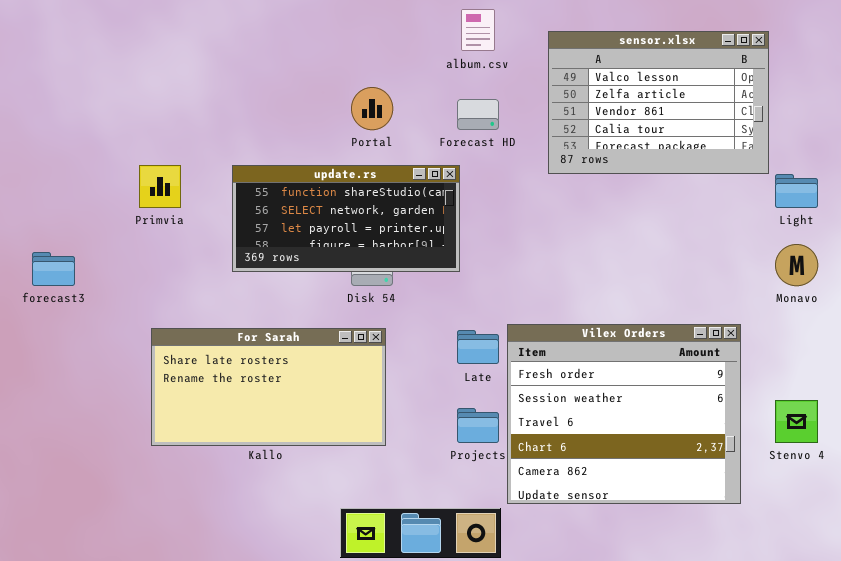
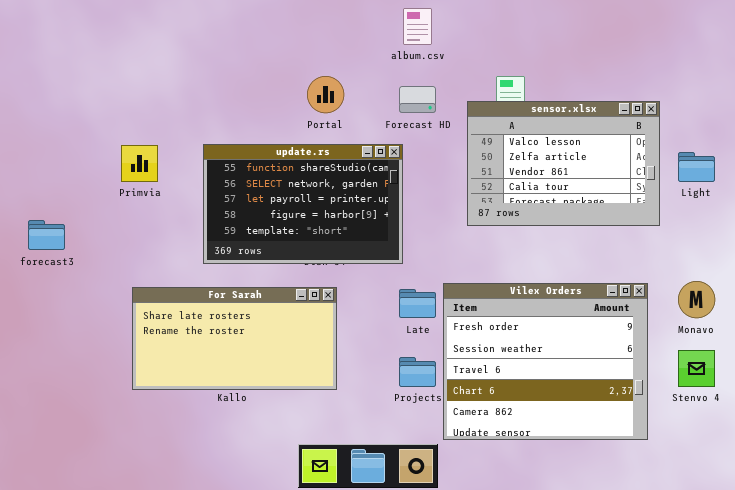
sensor.xlsx: [548,31,769,174] -> [467,101,660,226], moved
update.rs: [232,165,460,272] -> [203,144,403,264], resized
Monavo: [775,244,818,286] -> [678,281,715,318], moved

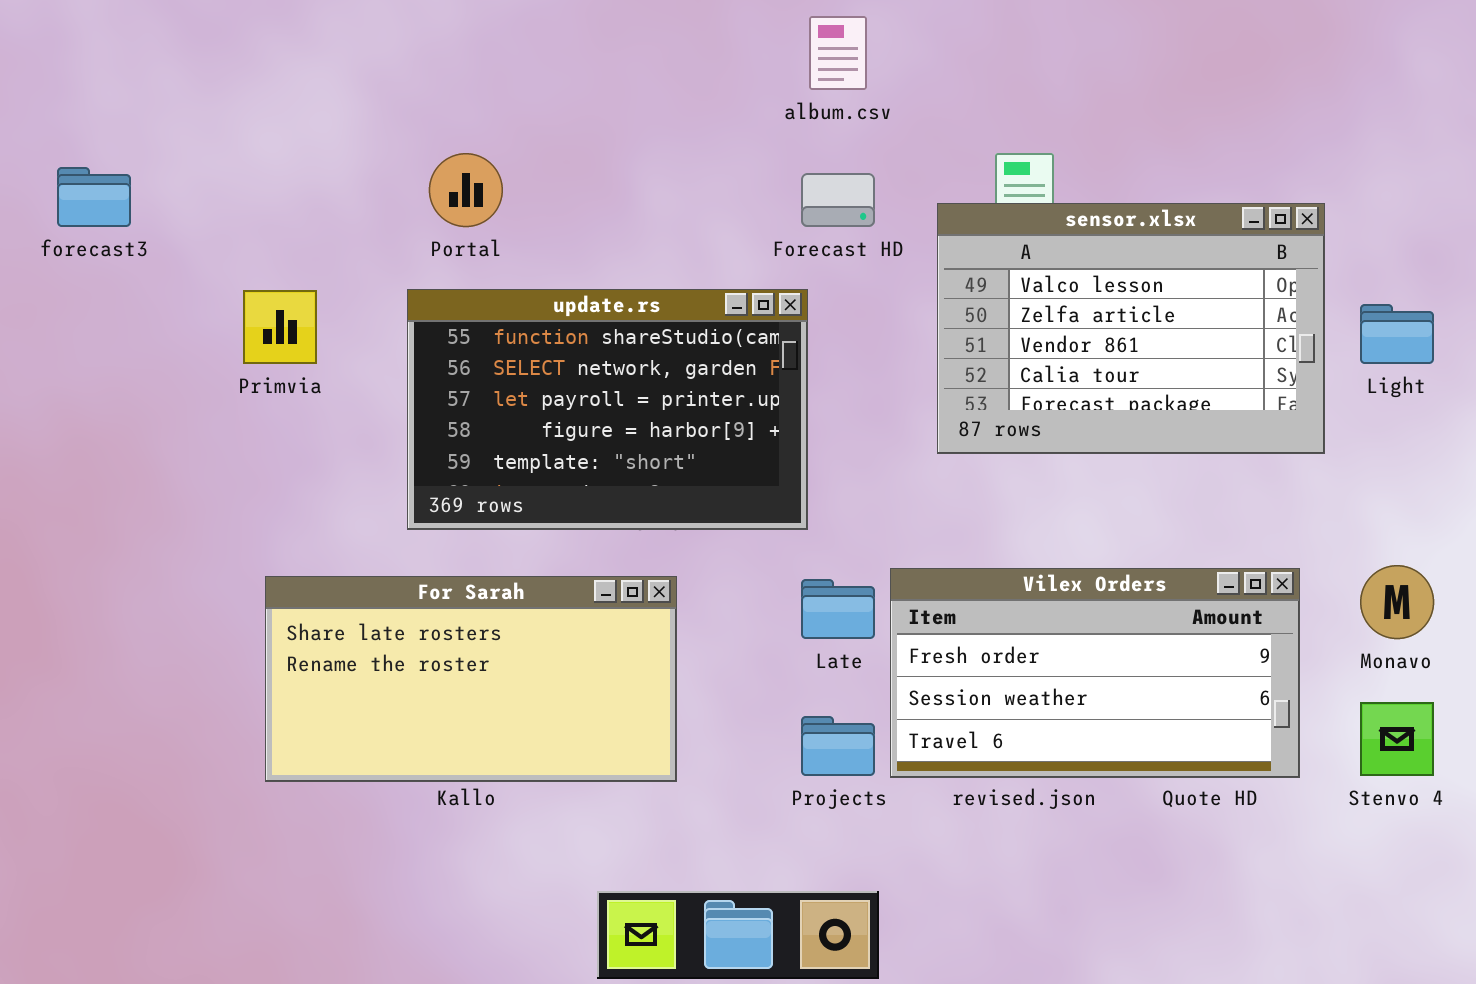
Portal: [307,76,344,113] -> [429,153,503,227], moved
forecast3: [28,220,65,250] -> [57,167,131,227], moved
Vilex Orders: [443,283,648,440] -> [890,568,1300,778], resized

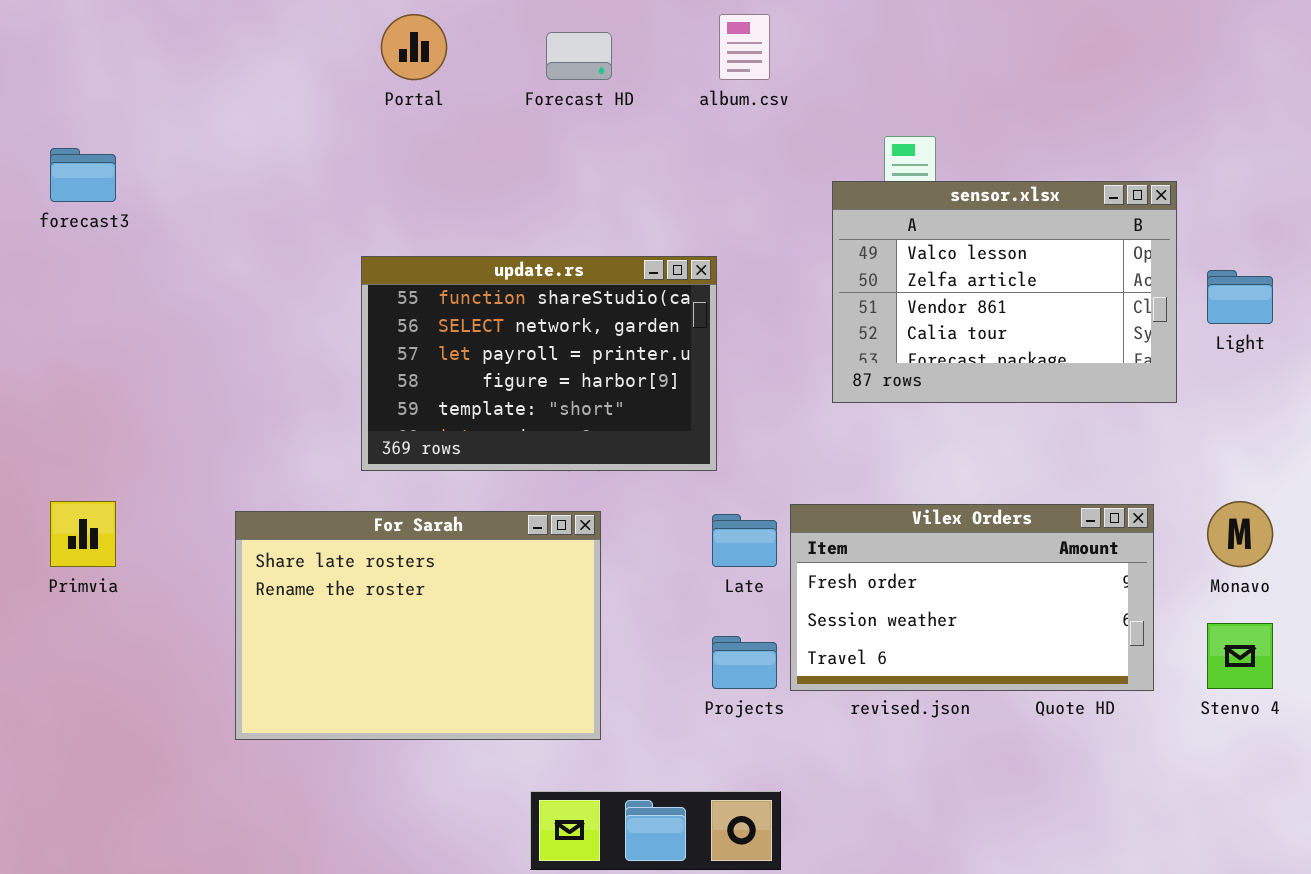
Portal: [429,153,503,227] -> [381,14,447,80], moved
Forecast HD: [801,173,875,227] -> [546,32,612,80], moved
Primvia: [243,290,317,364] -> [50,501,116,567], moved
For Sarah: [265,576,677,782] -> [235,511,601,740], resized

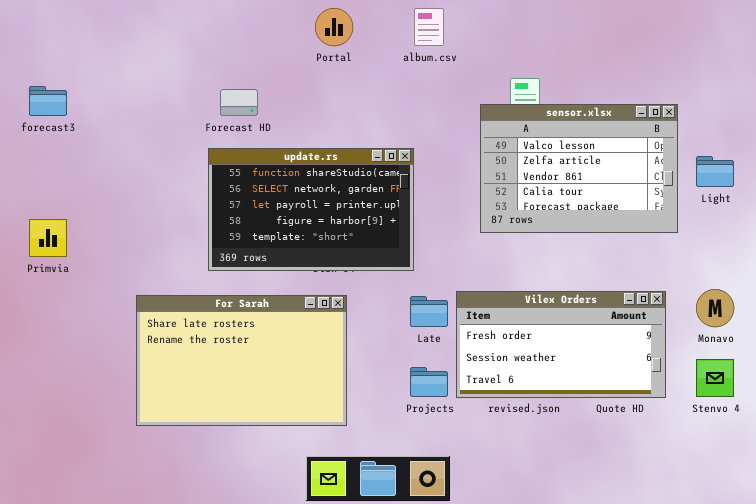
Portal: [381,14,447,80] -> [315,8,353,46], moved
Forecast HD: [546,32,612,80] -> [220,89,258,116], moved
Primvia: [50,501,116,567] -> [29,219,67,257], moved

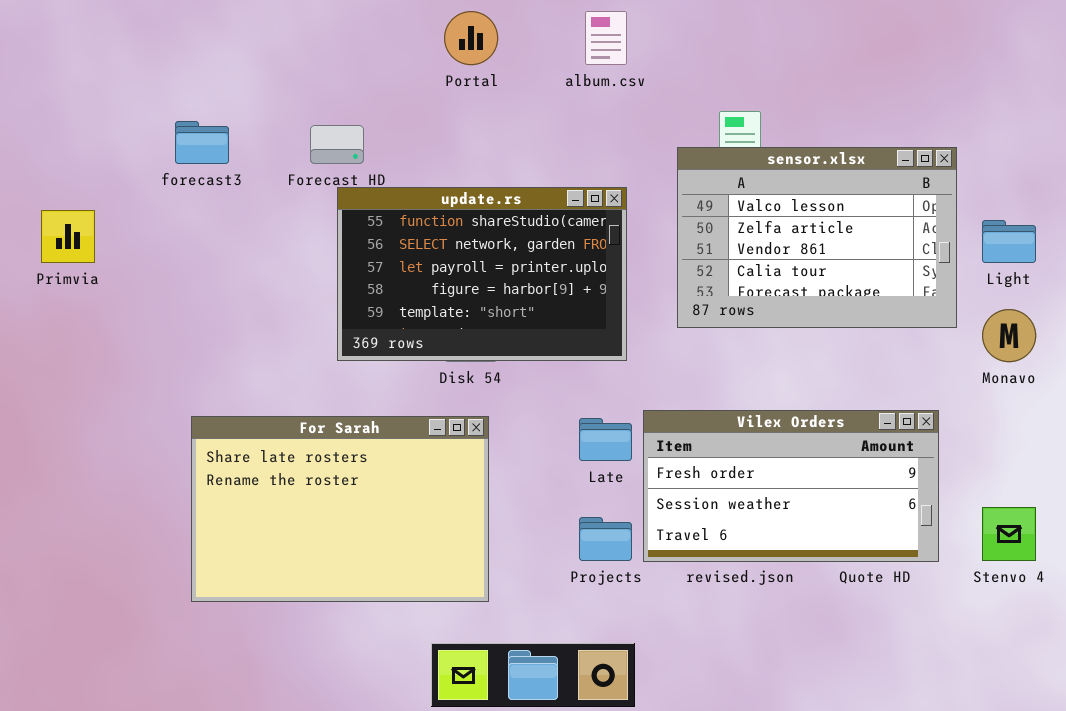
forecast3: [29,86,67,116] -> [175,121,229,164], moved
update.rs: [208,148,414,271] -> [337,187,627,361], moved
Primvia: [29,219,67,257] -> [41,210,95,263], moved
Monavo: [696,289,734,327] -> [982,309,1036,362], moved

